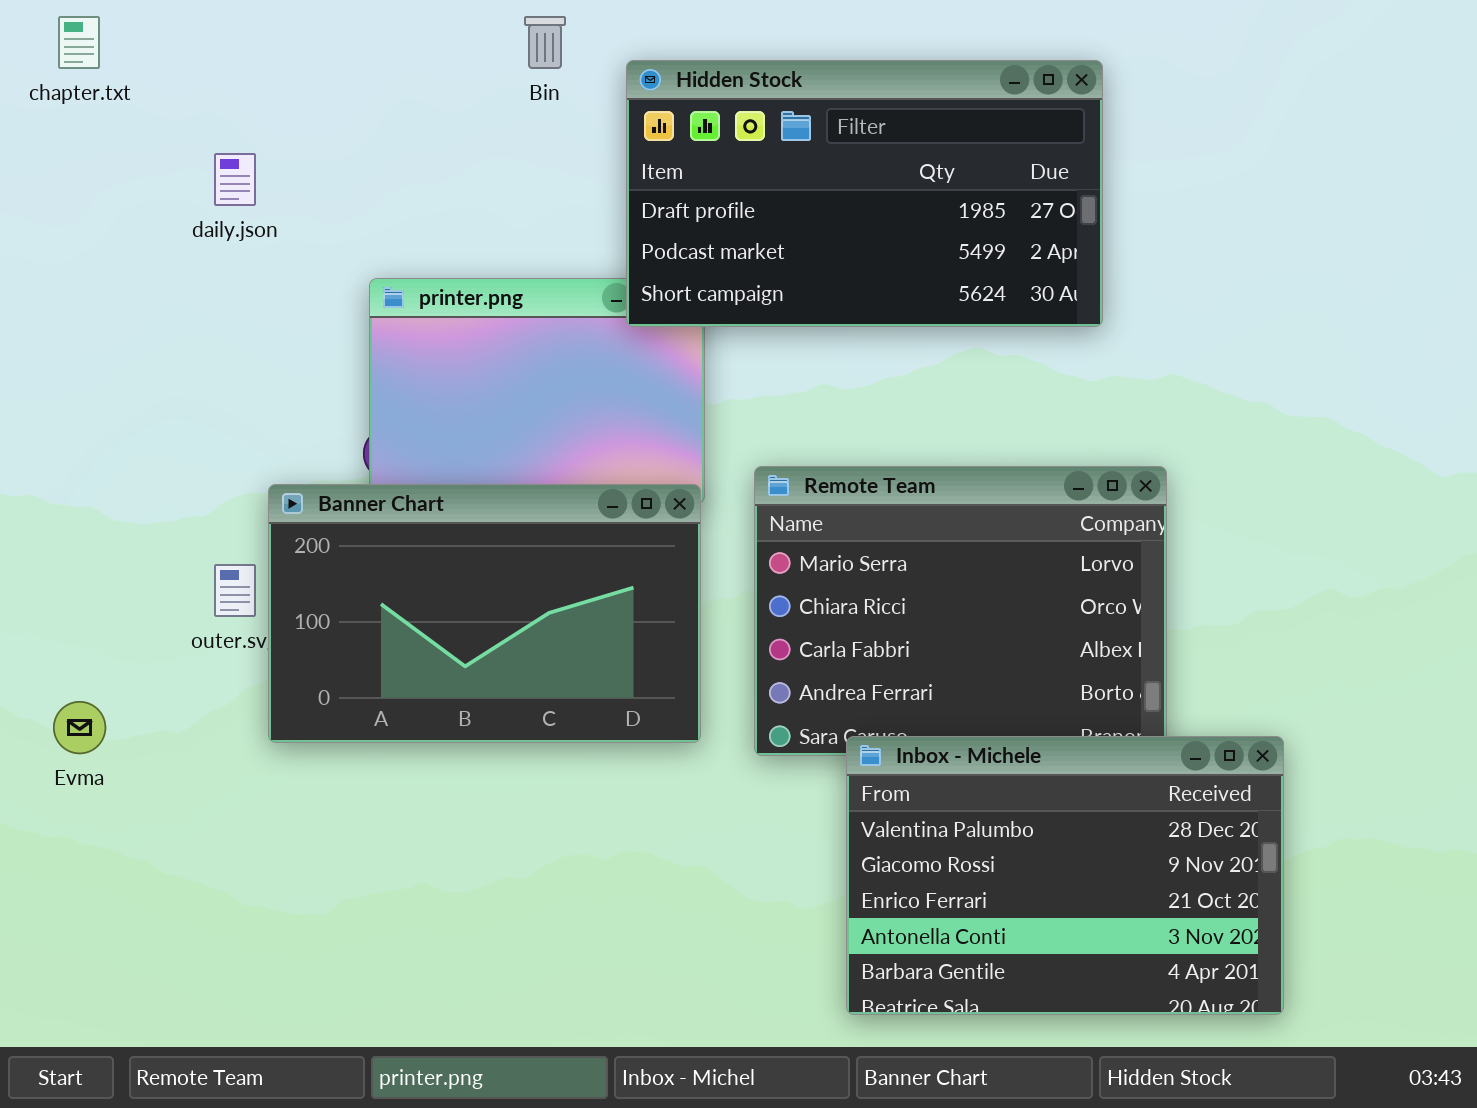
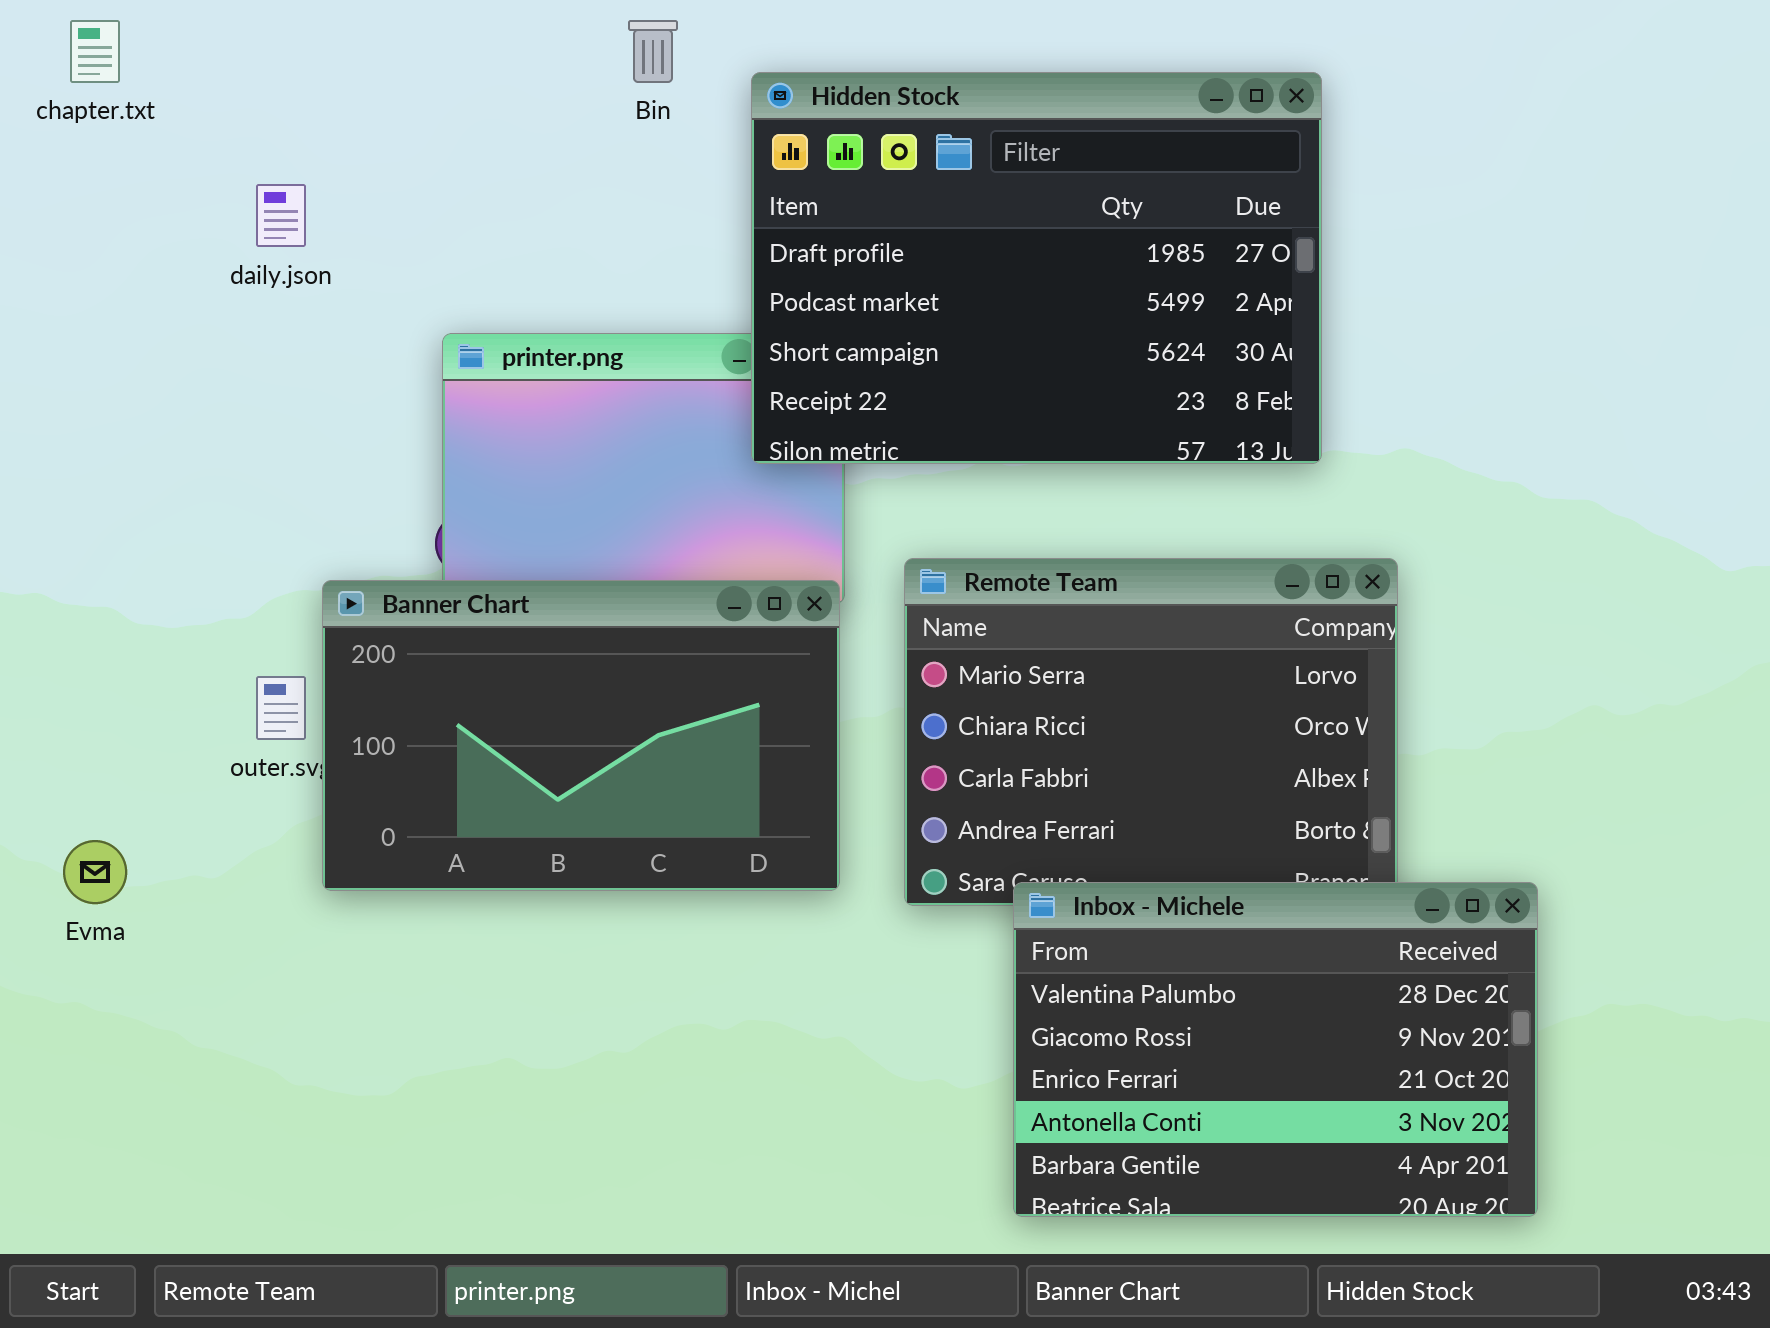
Hidden Stock: [626,60,1103,327] -> [751,72,1322,464], resized

